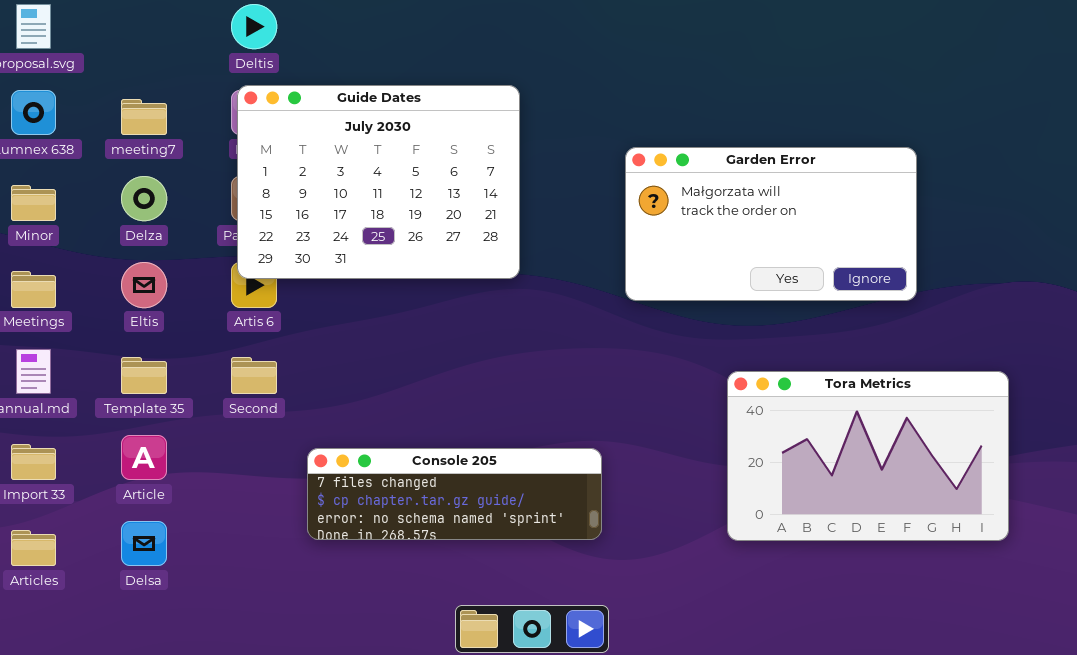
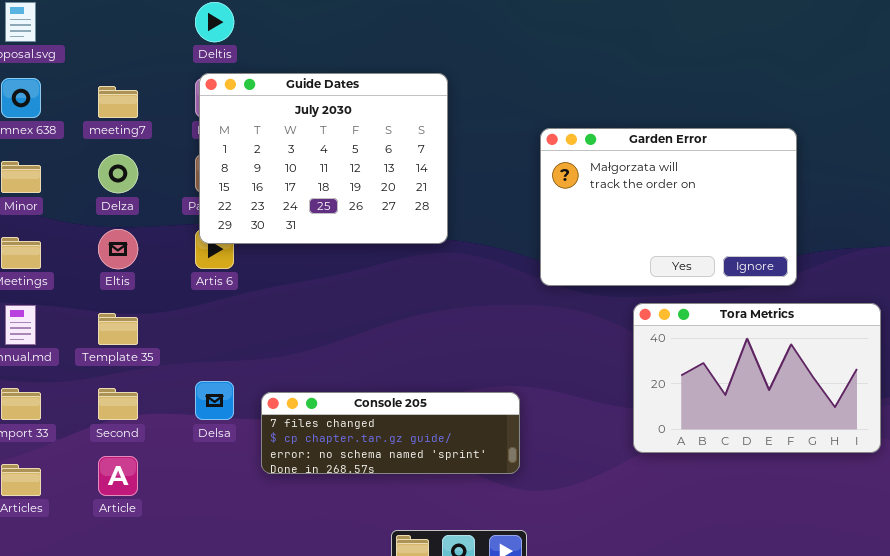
Garden Error: [625,147,917,301] -> [540,128,797,286], resized
Second: [231,357,277,394] -> [98,388,138,420], moved
Tora Metrics: [727,371,1009,541] -> [633,303,881,453], moved
Article: [121,435,167,480] -> [98,456,138,496], moved
Delsa: [121,521,167,566] -> [195,381,234,420], moved

